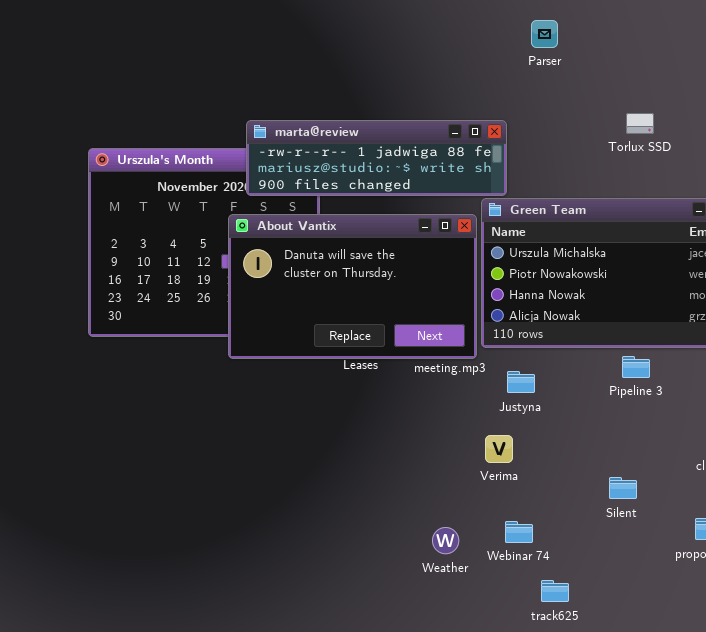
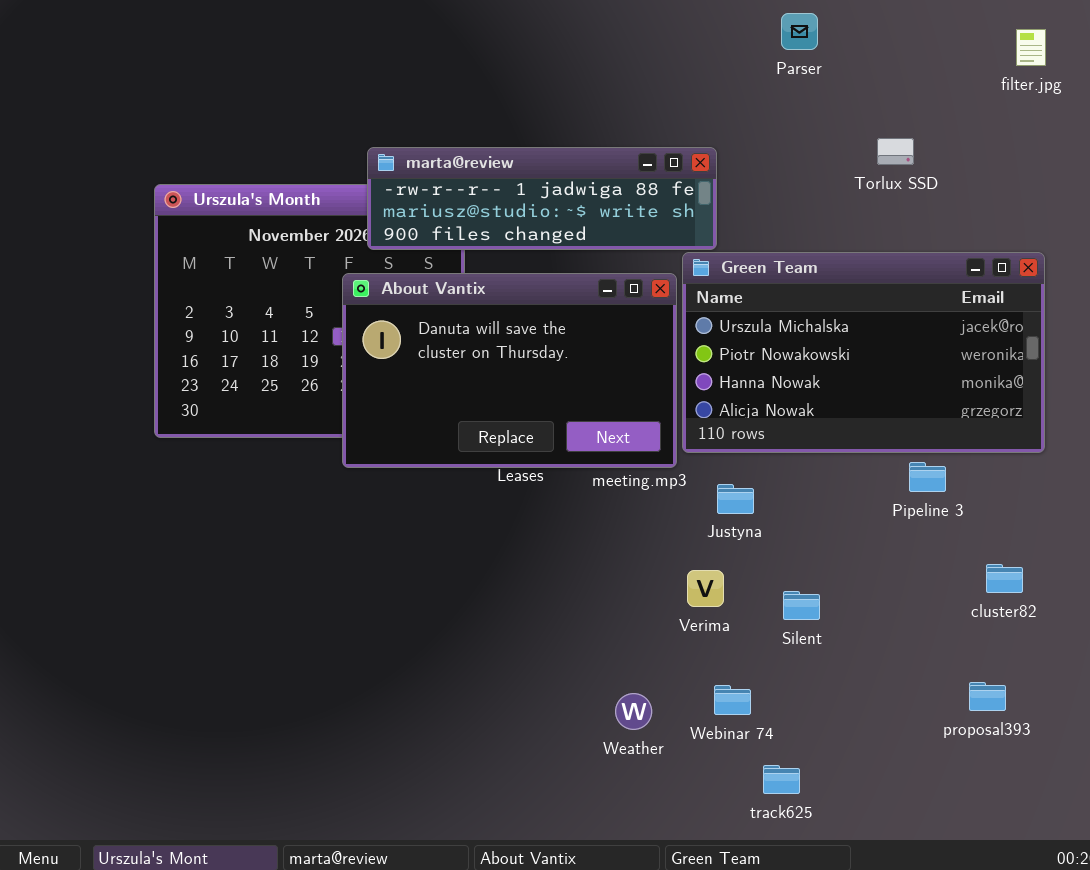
Parser: [531,20,558,48] -> [781,13,818,50], moved
Pipeline 3: [622,356,650,378] -> [909,462,946,492], moved
Silent: [609,477,637,499] -> [783,591,820,620], moved

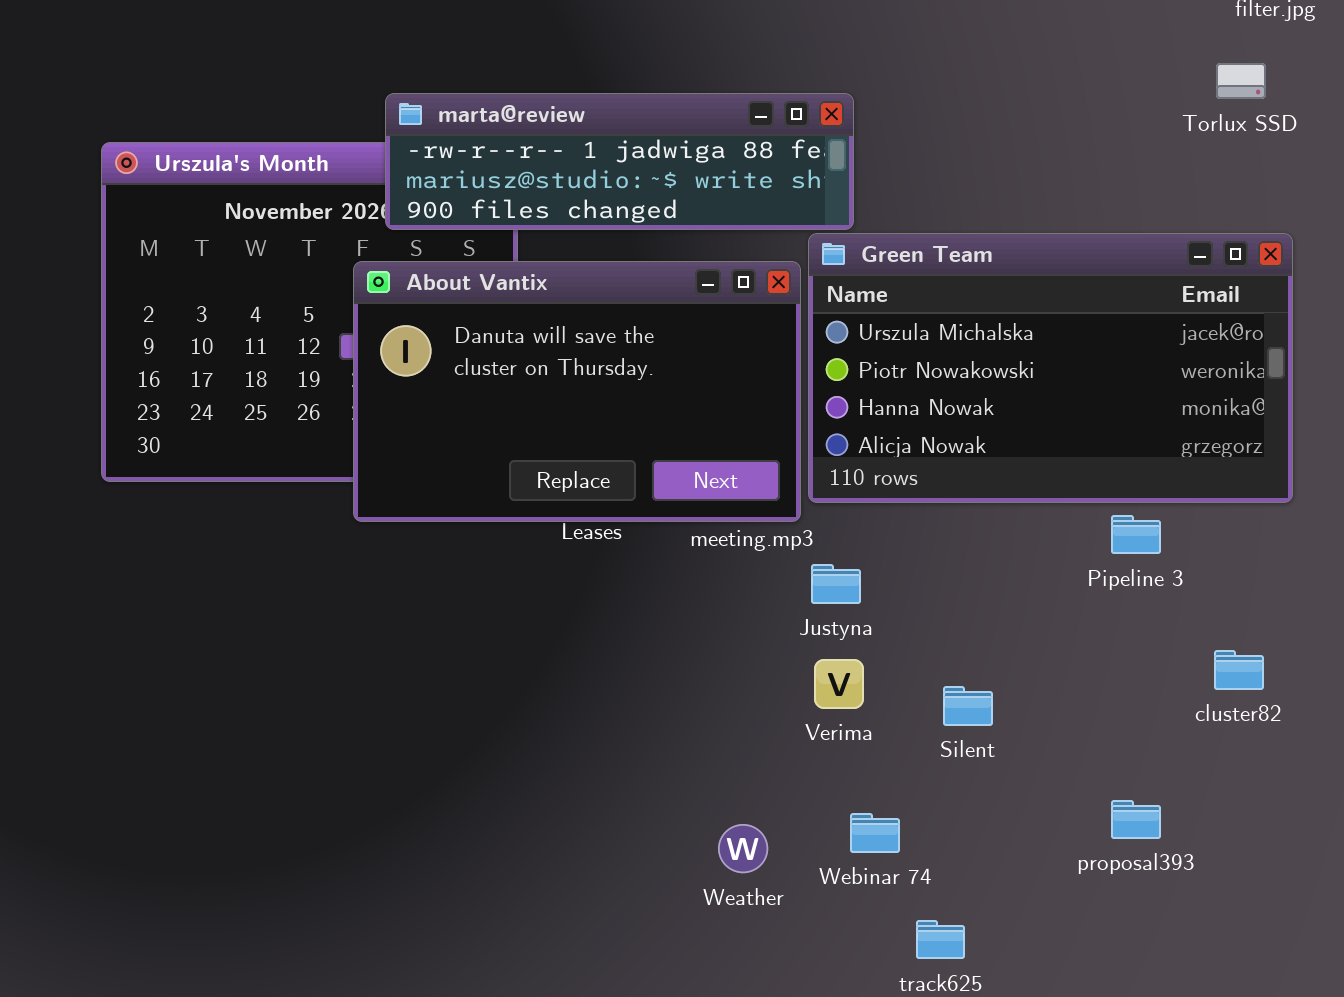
Torlux SSD: [877,138,914,165] -> [1216,63,1266,99], moved
Justyna: [717,484,754,514] -> [811,564,861,604], moved
proposal393: [969,682,1006,711] -> [1111,800,1161,839], moved

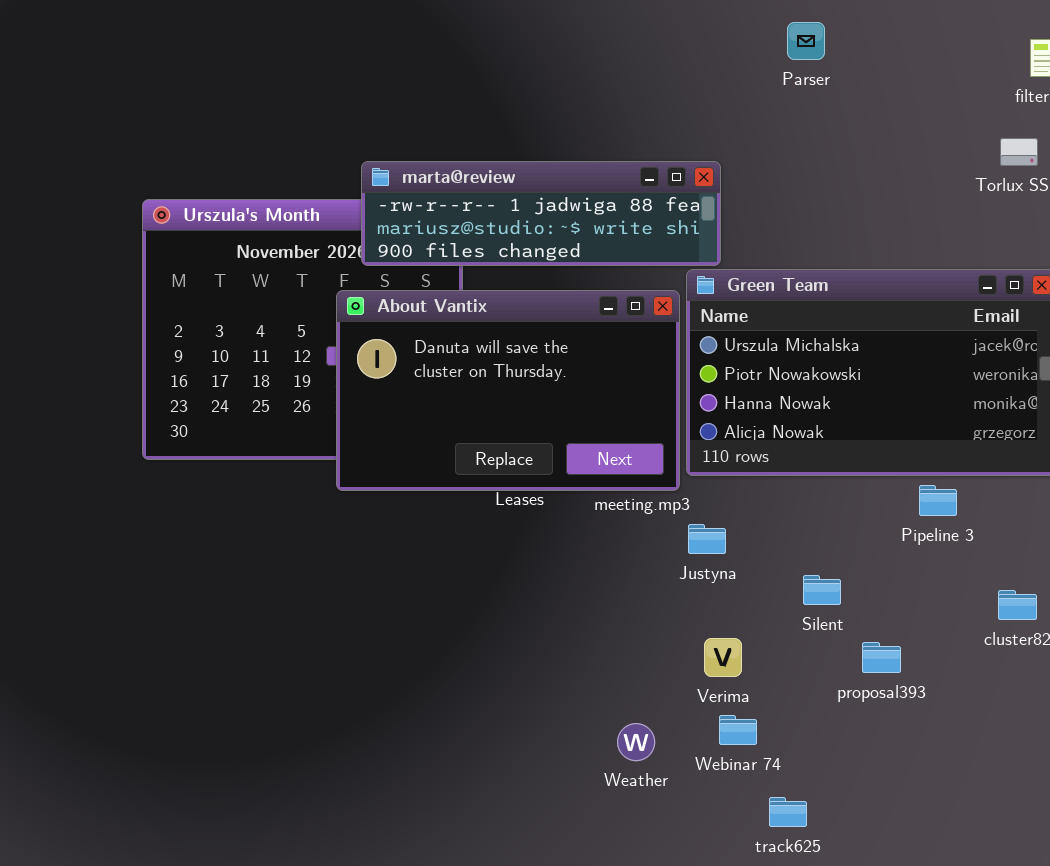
Verima: [814,659,864,709] -> [704,638,742,677], moved
Silent: [943,686,993,726] -> [803,575,841,605], moved
proposal393: [1111,800,1161,839] -> [862,642,901,673], moved

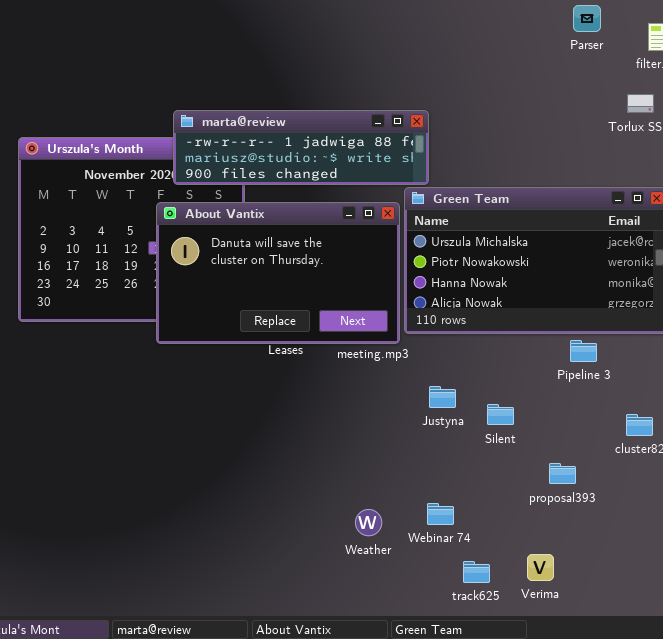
Parser: [787,22,825,60] -> [573,5,601,32], moved
Justyna: [688,524,726,554] -> [429,386,456,408], moved
Verima: [704,638,742,677] -> [527,554,554,581], moved
proposal393: [862,642,901,673] -> [549,463,576,484], moved

